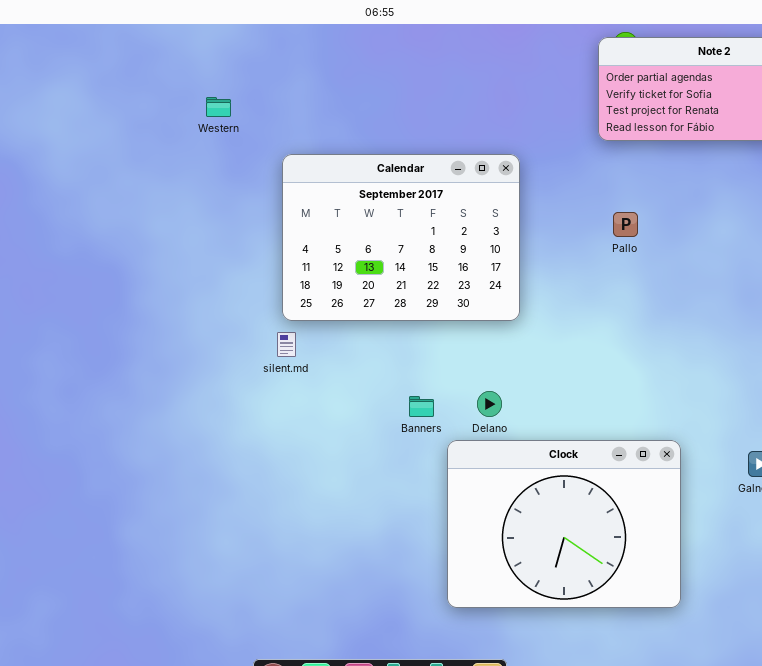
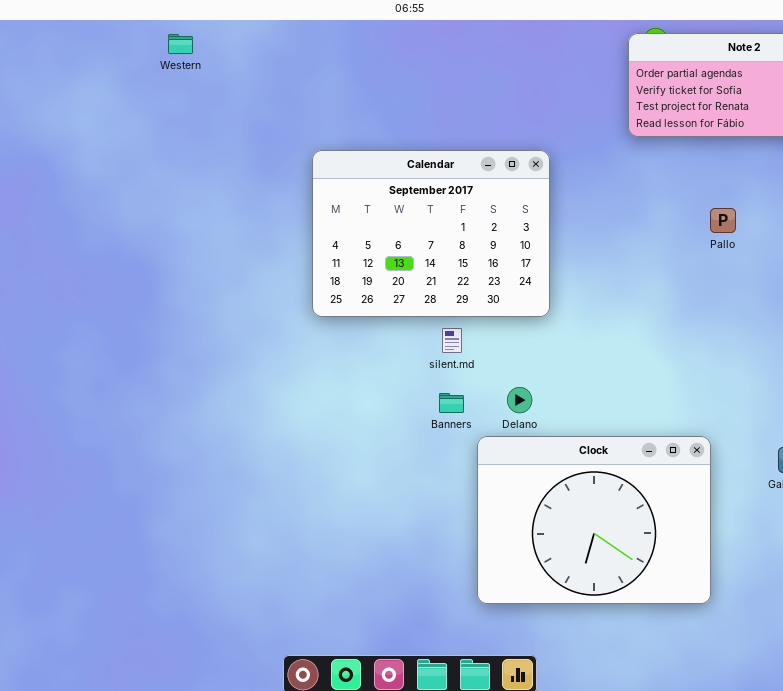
Western: [206,97,231,117] -> [168,34,193,54], moved
Pallo: [613,212,638,237] -> [710,208,736,233], moved
silent.md: [277,332,296,357] -> [442,328,462,353], moved

